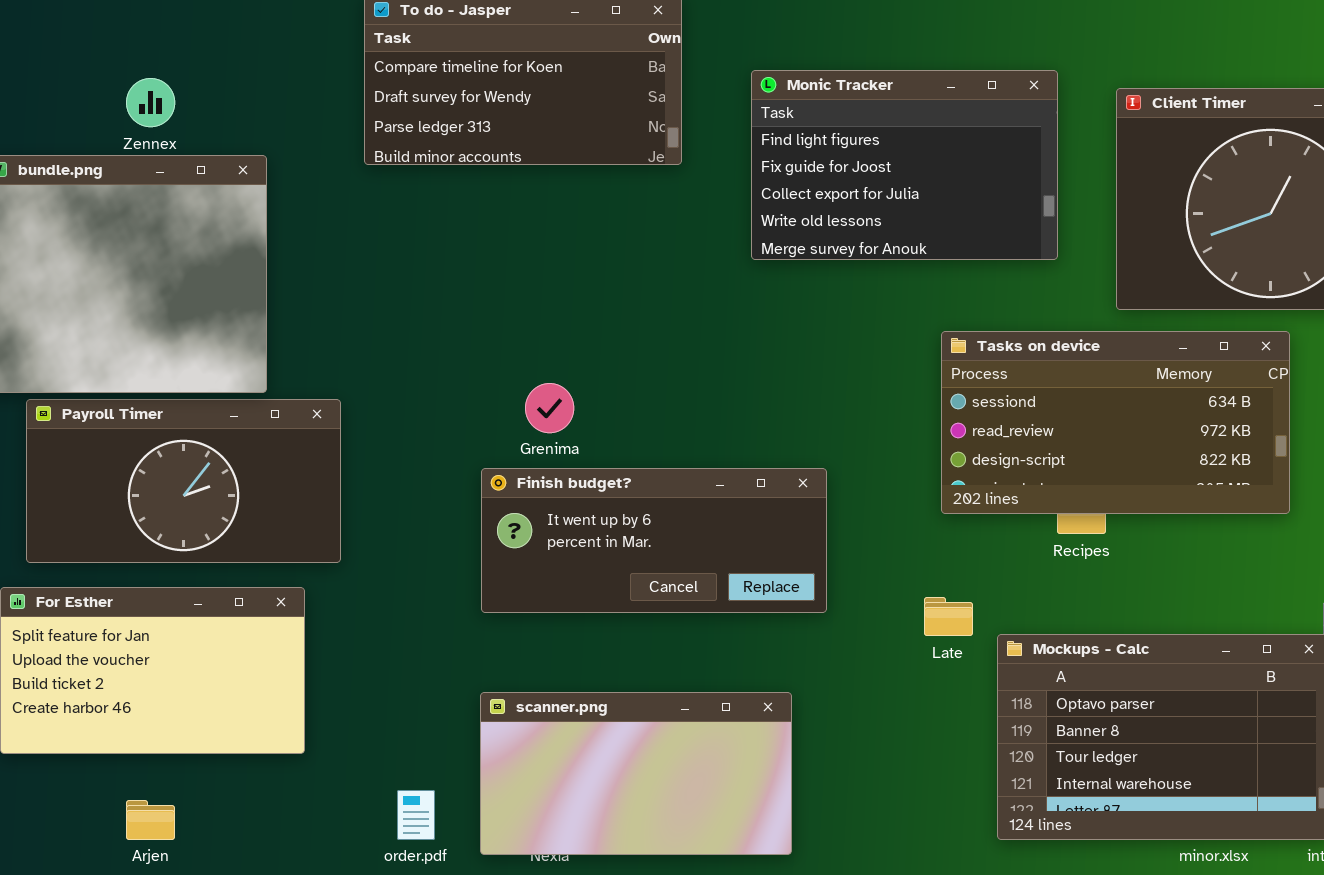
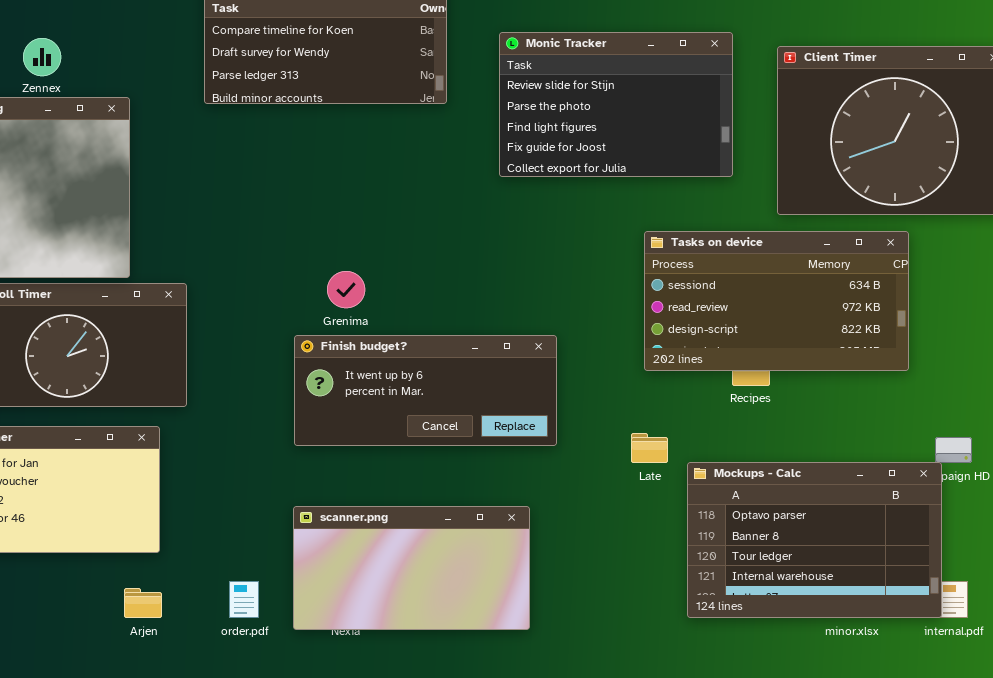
Monic Tracker: [751,70,1058,260] -> [499,32,733,177], scrolled up 2 rows
Arjen: [126,800,175,840] -> [124,588,162,618], moved

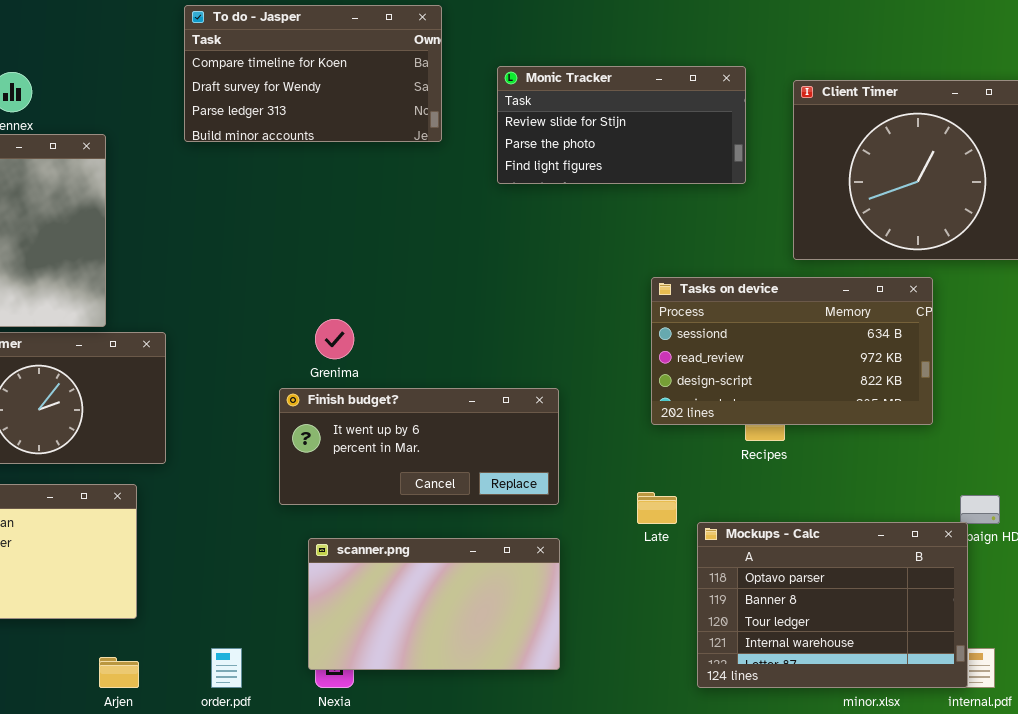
Monic Tracker: [499,32,733,177] -> [497,66,746,184], resized
scanner.png: [293,506,530,630] -> [308,538,560,670], moved

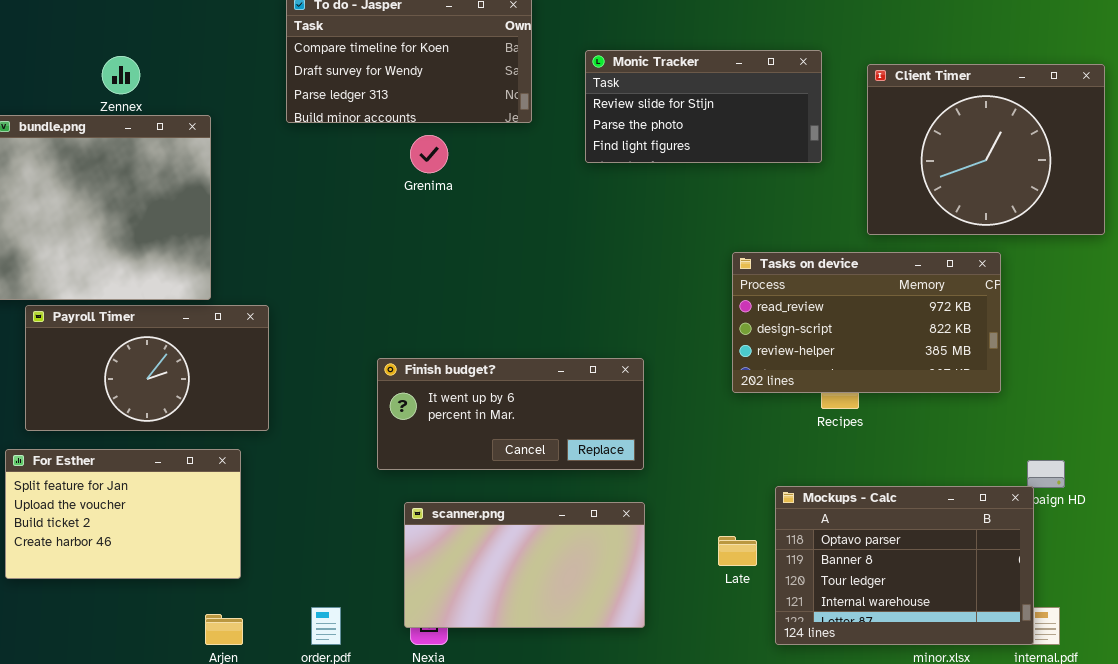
Tasks on device: [651,277,933,425] -> [732,252,1001,393], scrolled down 1 row
Grenima: [315,319,354,359] -> [410,135,448,173], moved
Late: [637,492,677,524] -> [718,536,757,566], moved

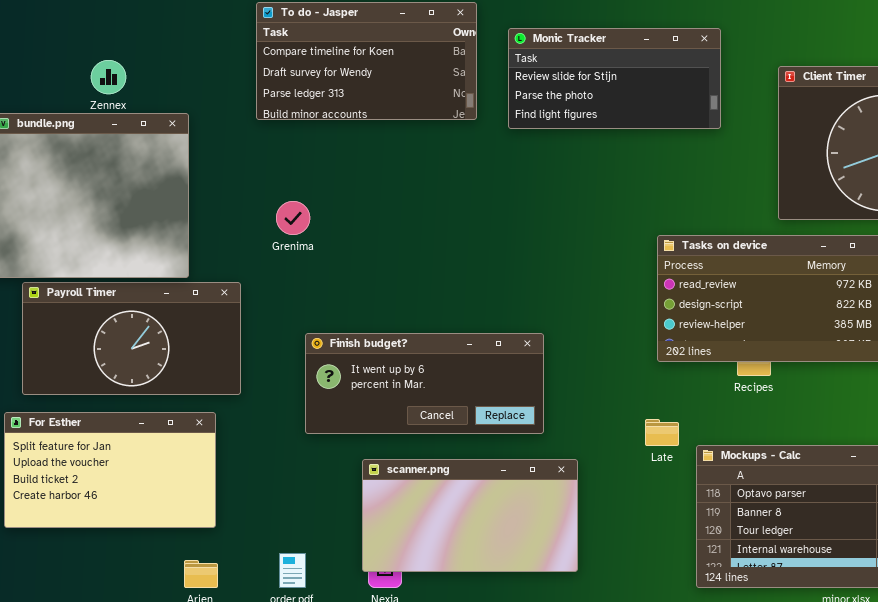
Monic Tracker: [585,50,822,163] -> [508,28,721,129], moved
Grenima: [410,135,448,173] -> [276,201,310,235], moved
Finish budget?: [377,358,644,470] -> [305,333,544,434], moved
Late: [718,536,757,566] -> [645,419,679,446], moved

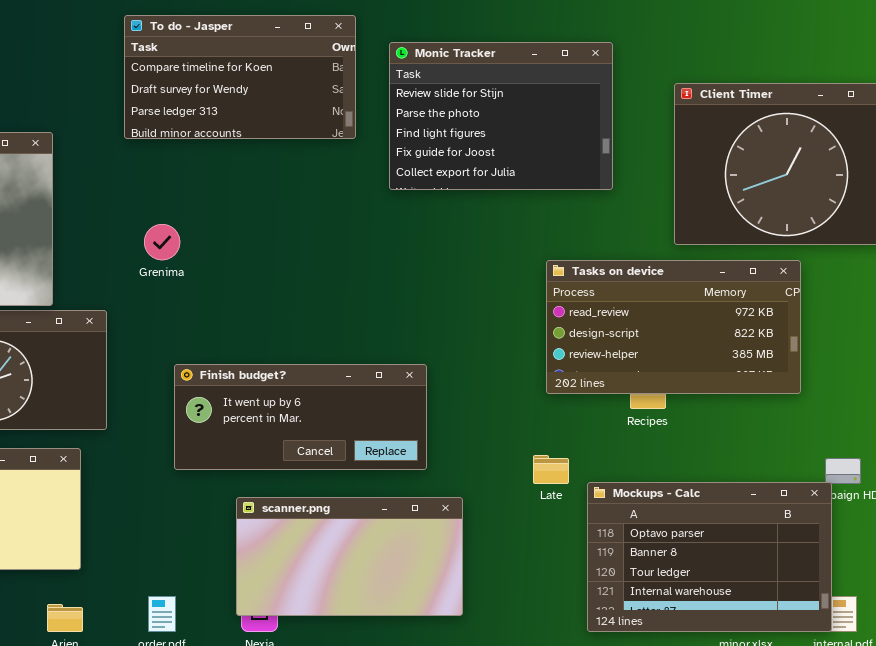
Monic Tracker: [508,28,721,129] -> [389,42,613,190], resized

